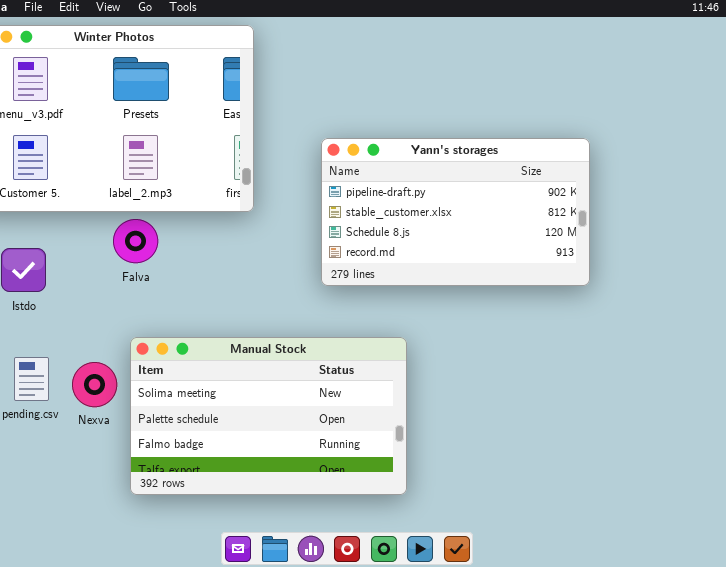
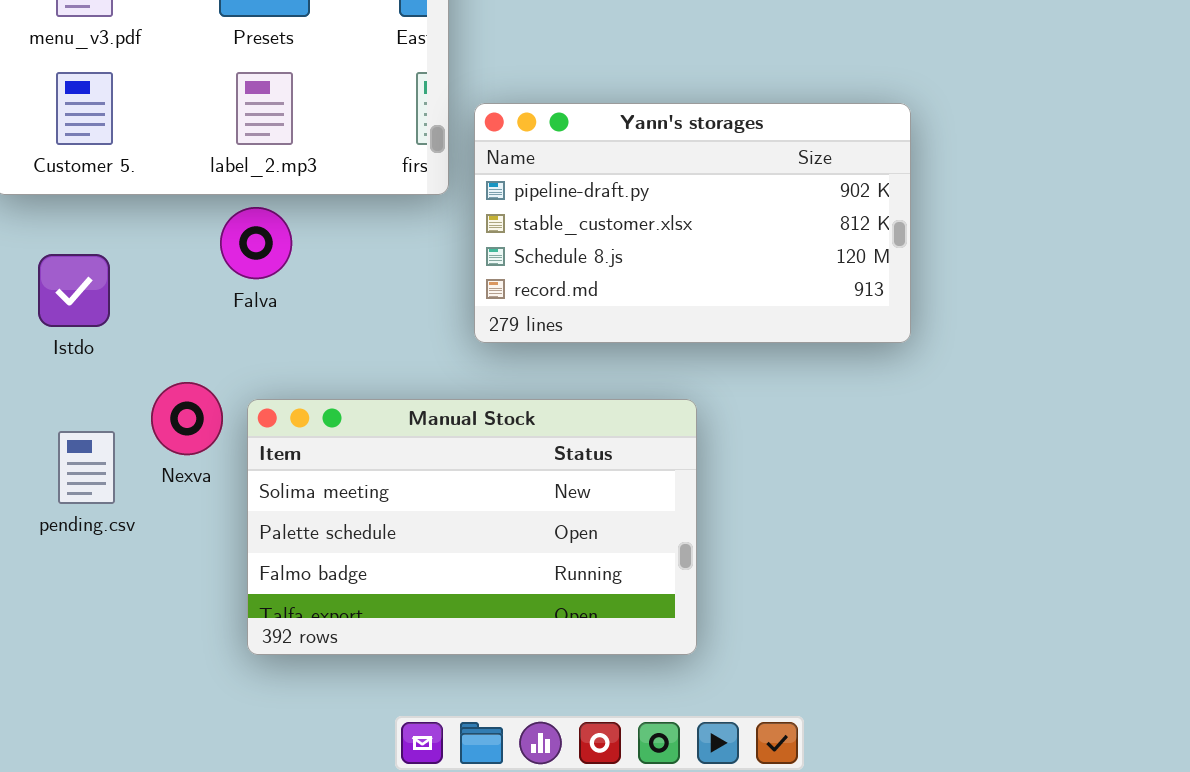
Yann's storages: [321,138,590,286] -> [474,103,911,343], moved
Nexva: [72,362,117,407] -> [151,382,223,455], moved

